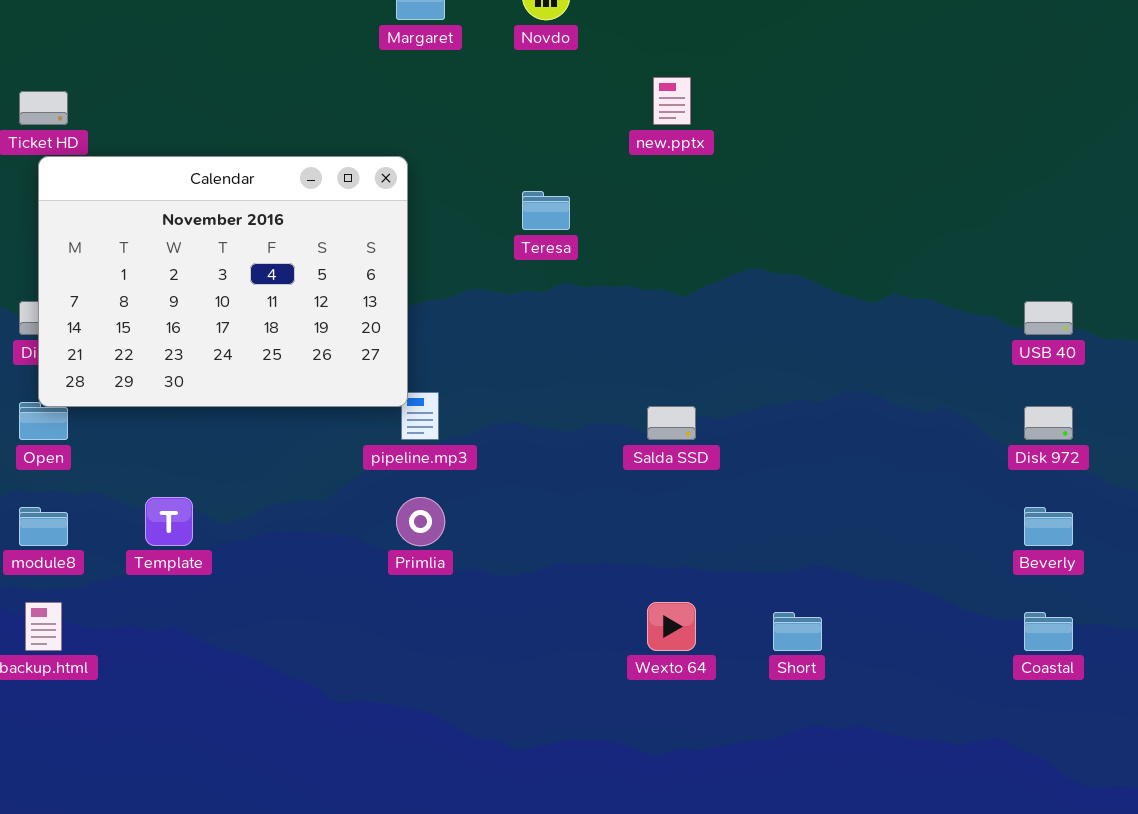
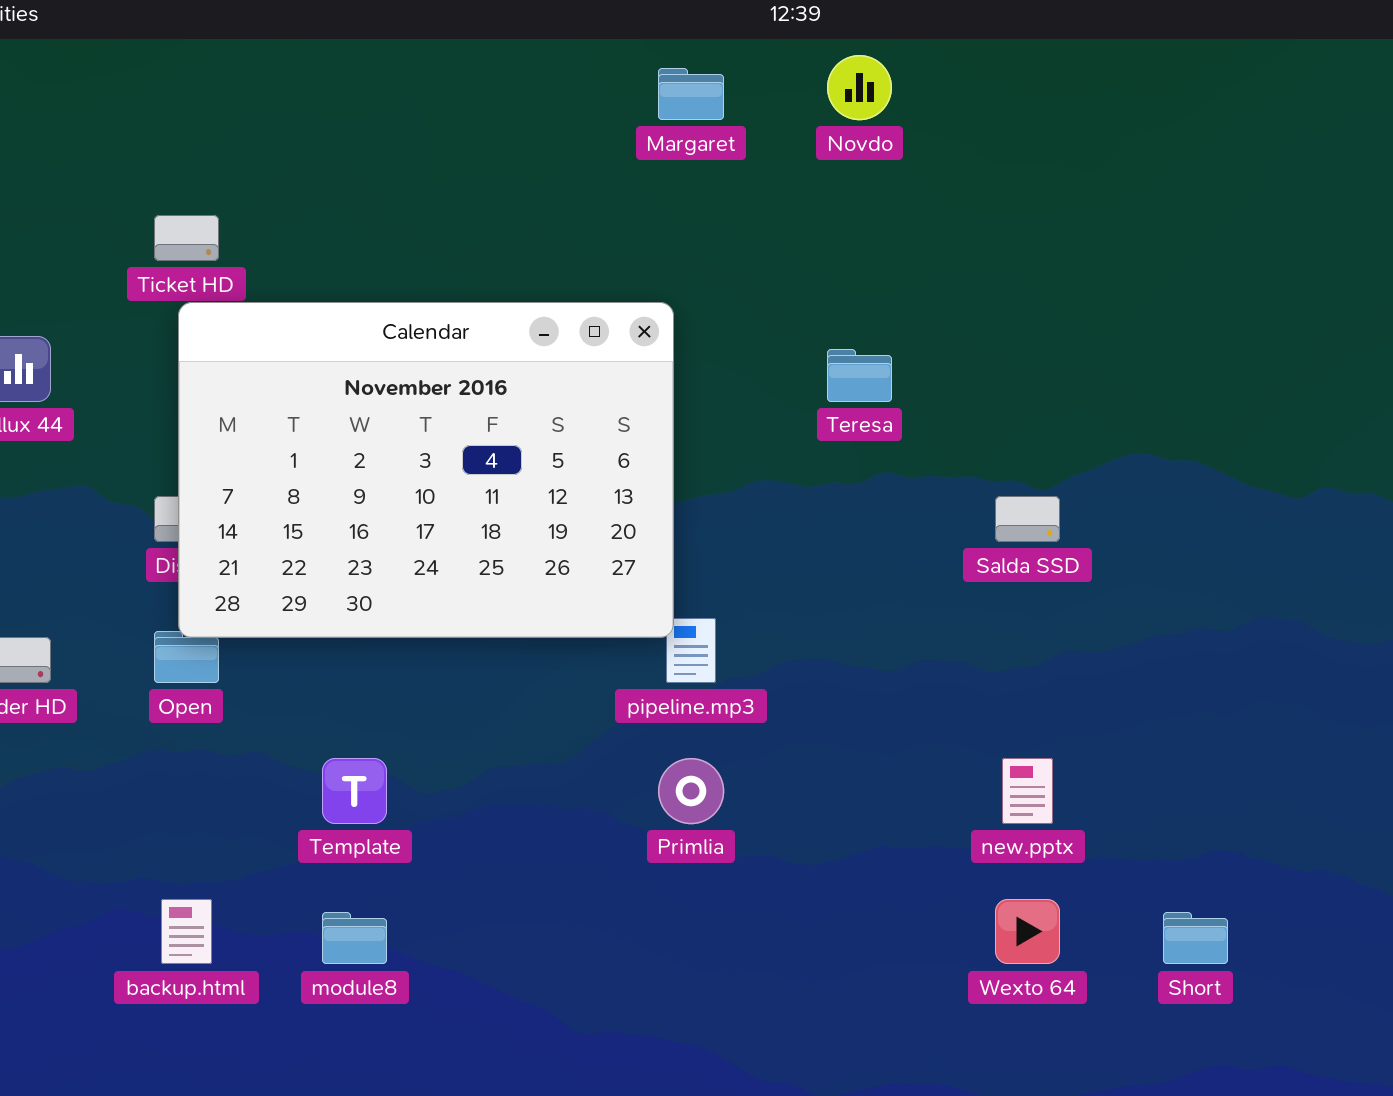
new.pptx: [653,77,691,125] -> [1002,758,1053,824], moved
Salda SSD: [647,406,696,440] -> [995,496,1060,542], moved
module8: [19,507,68,546] -> [322,912,387,964], moved

